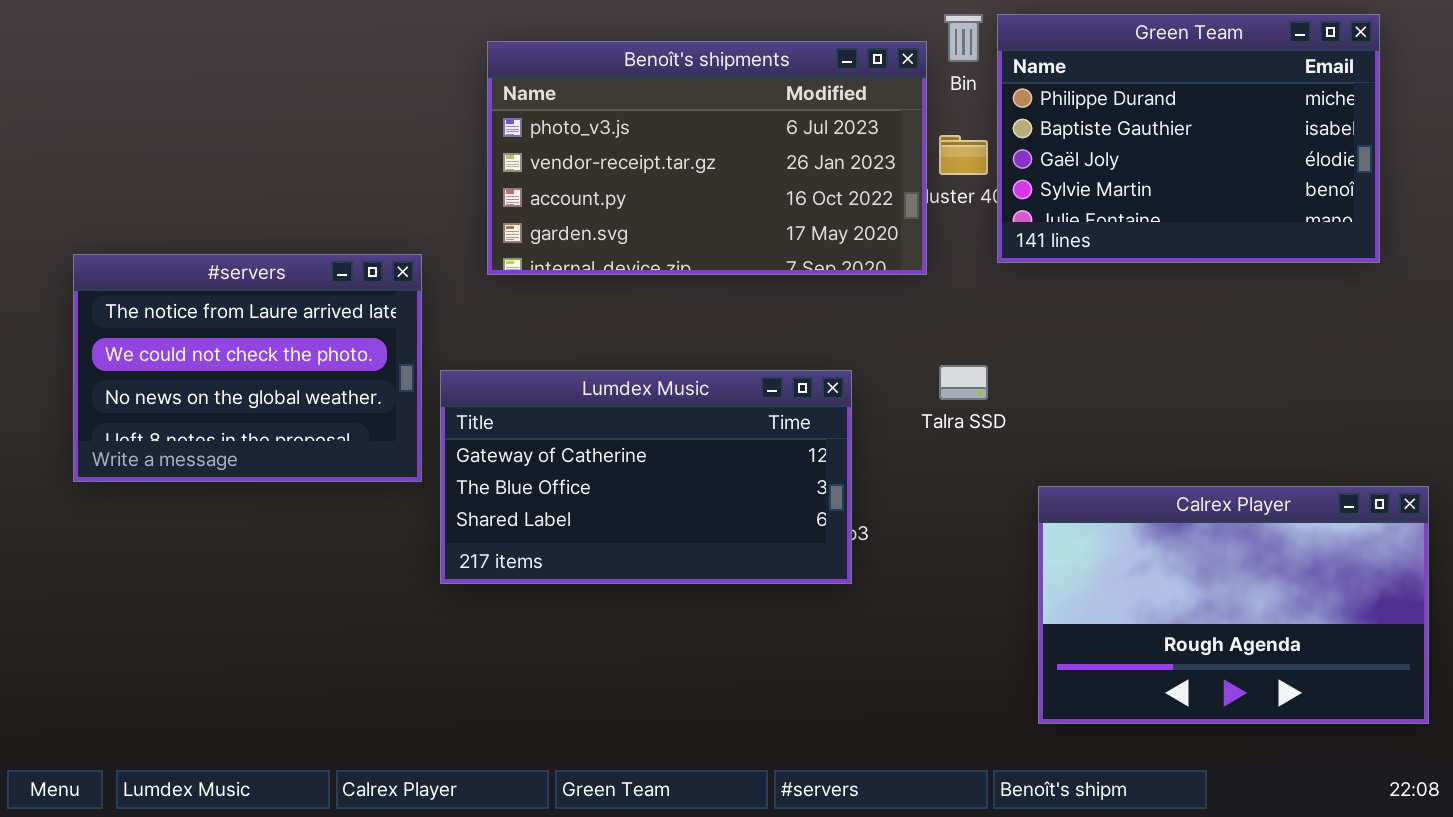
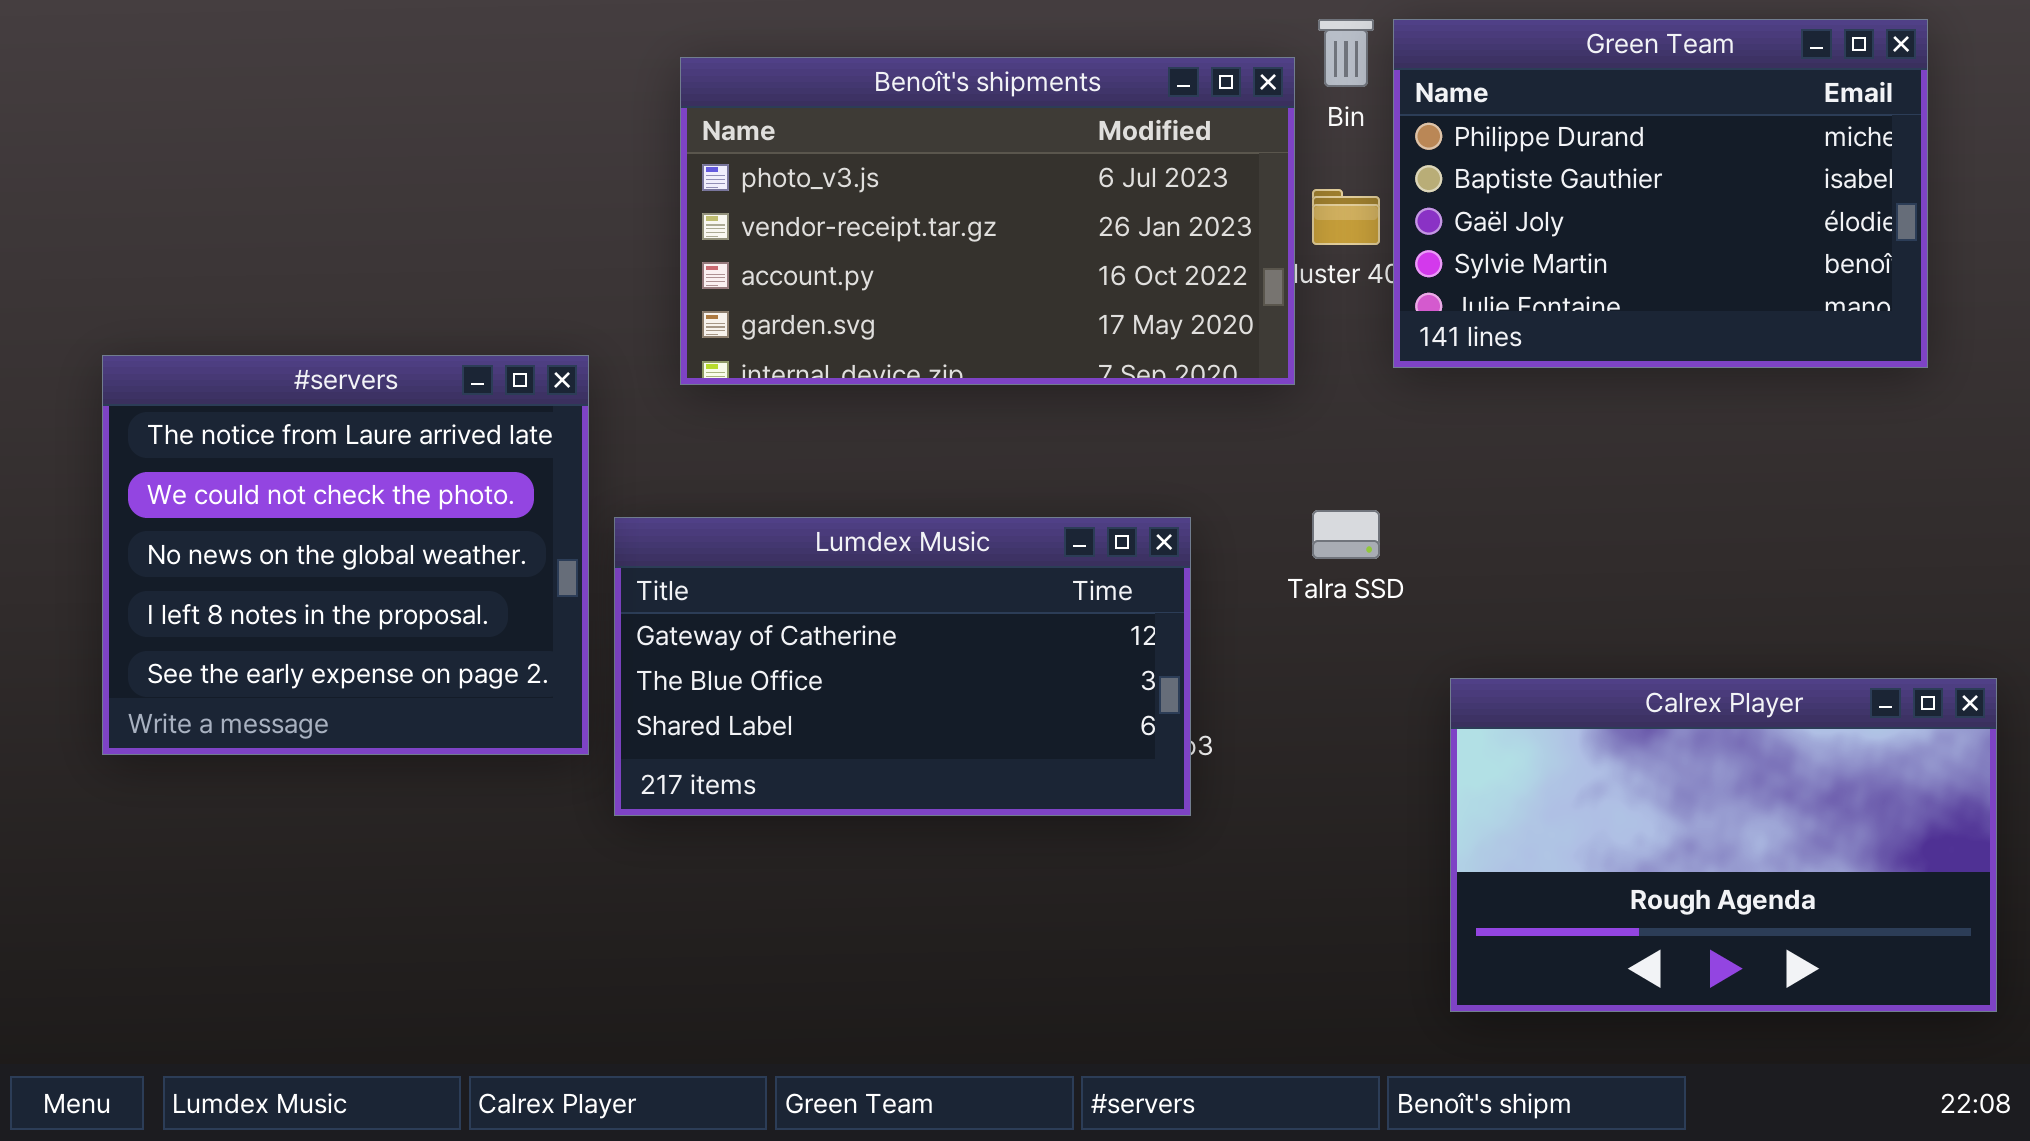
#servers: [73,254,422,482] -> [102,355,589,755], resized

